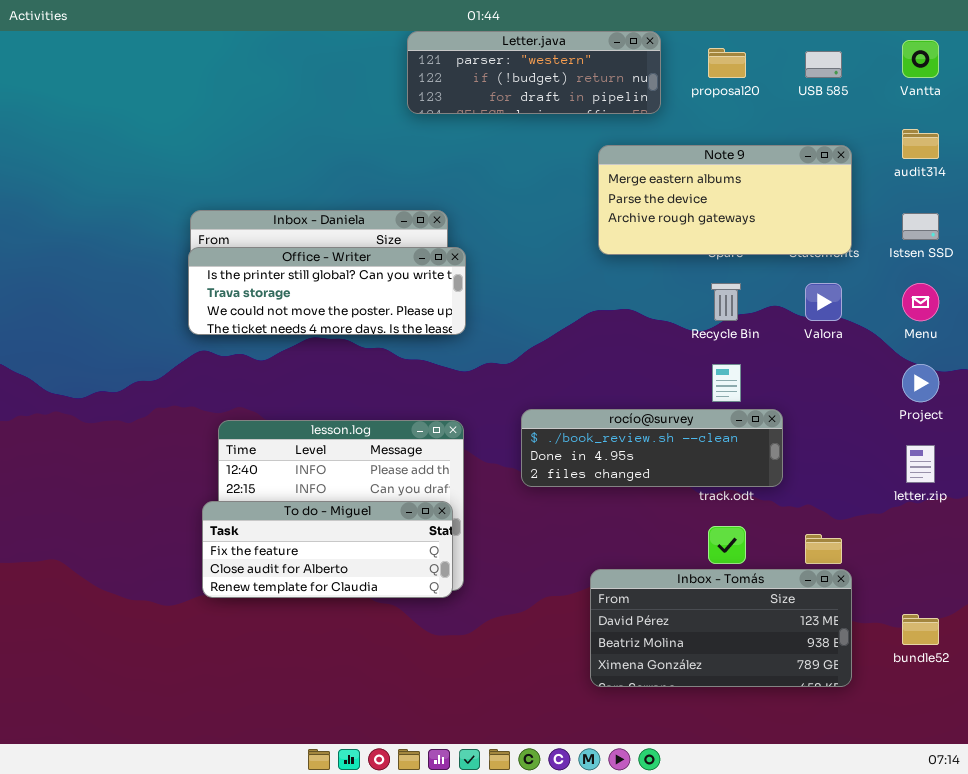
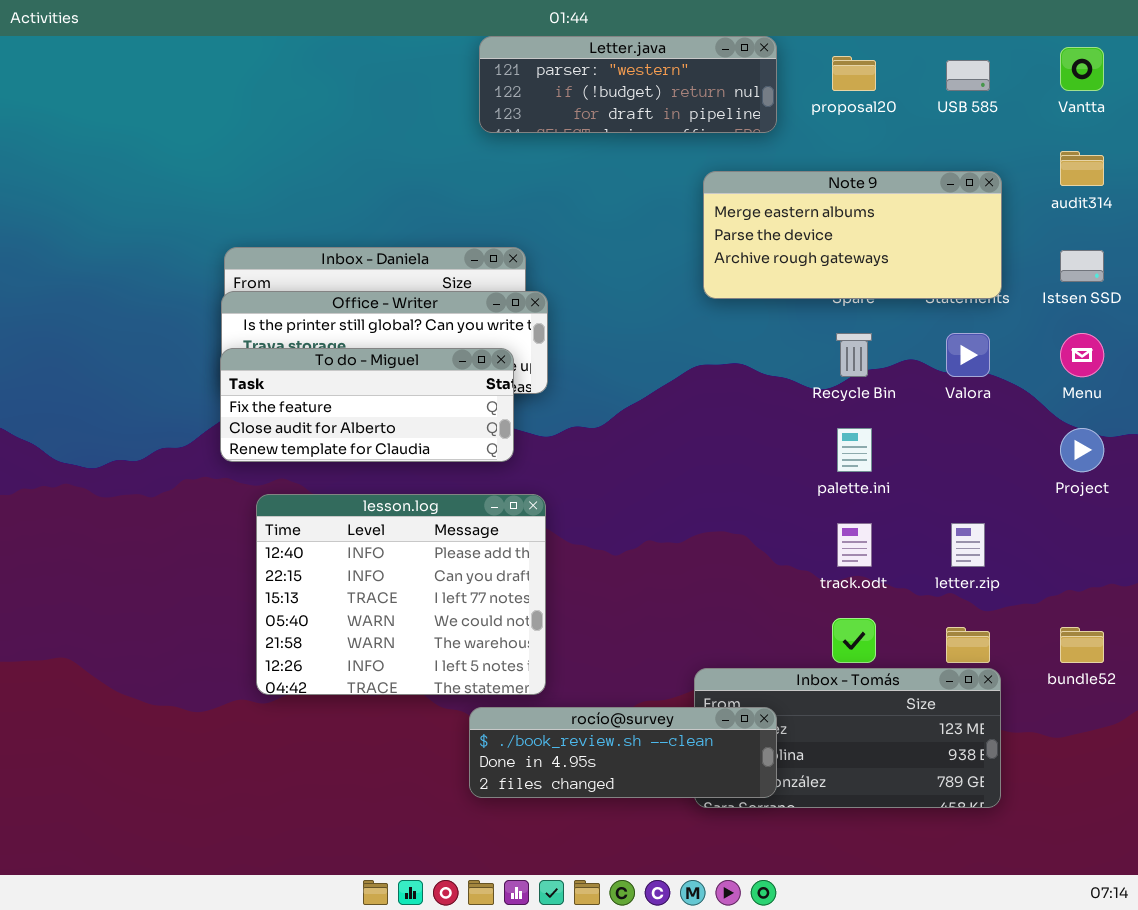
rocío@survey: [521,409,783,487] -> [469,707,777,798], moved
letter.zip: [906,445,935,483] -> [951,523,985,567], moved
To do - Miguel: [202,501,453,598] -> [220,348,514,462], moved
bundle52: [902,614,939,645] -> [1060,627,1104,663], moved

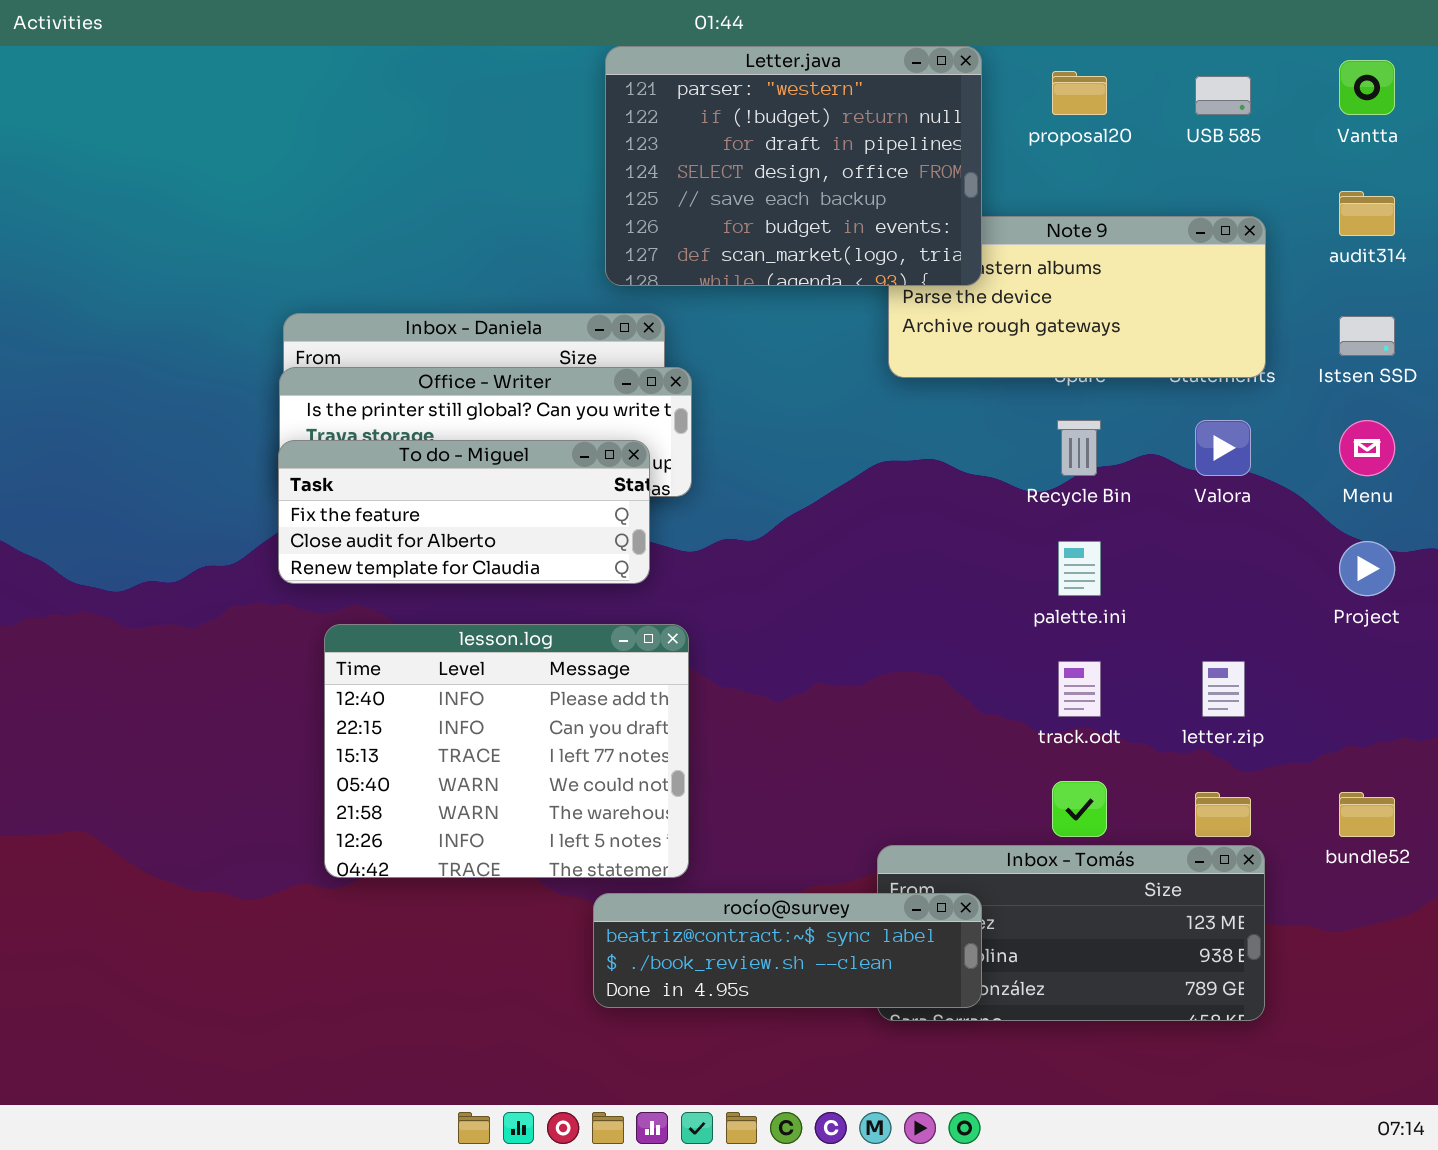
Letter.java: [479,36,777,133] -> [605,46,982,286], resized
rocío@survey: [469,707,777,798] -> [593,893,982,1008], scrolled up 1 row

